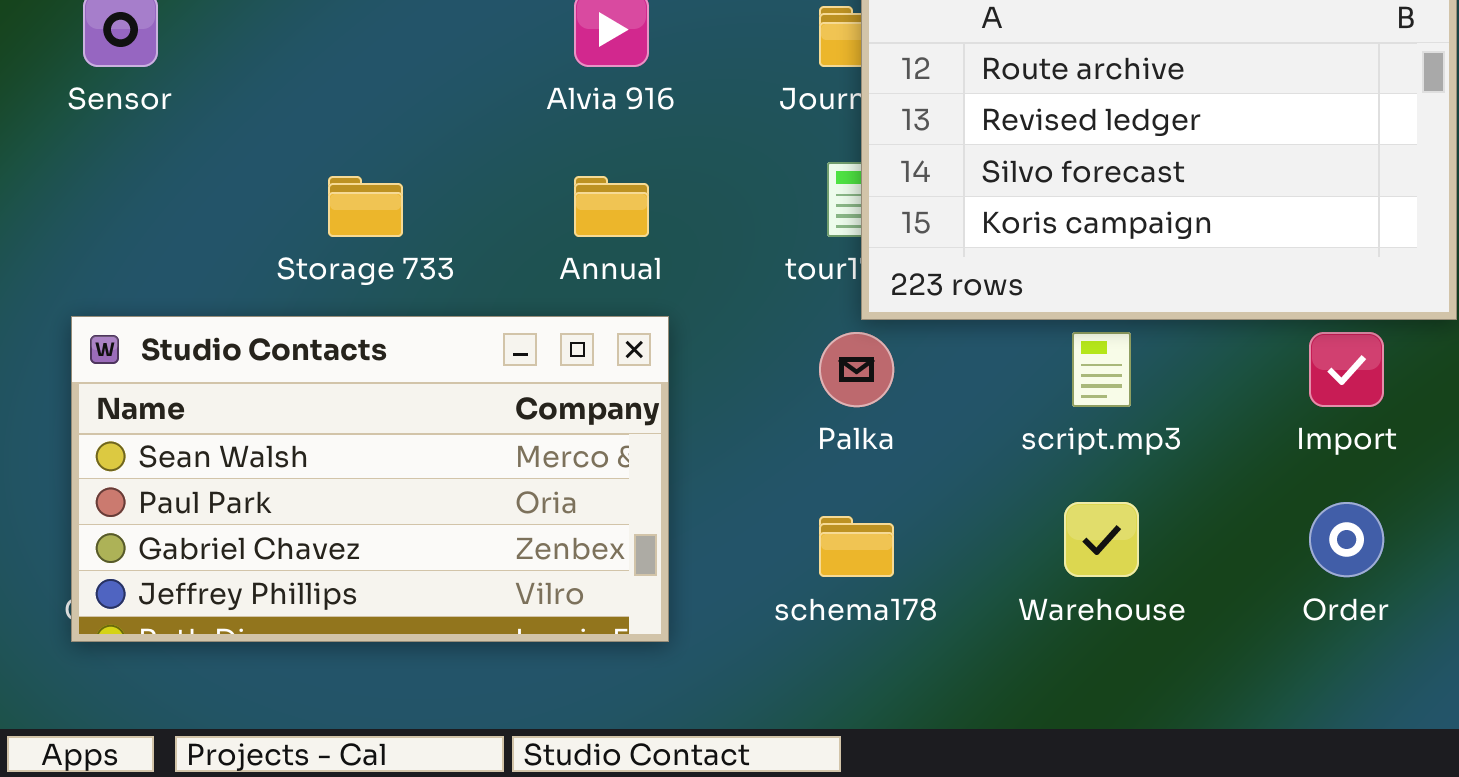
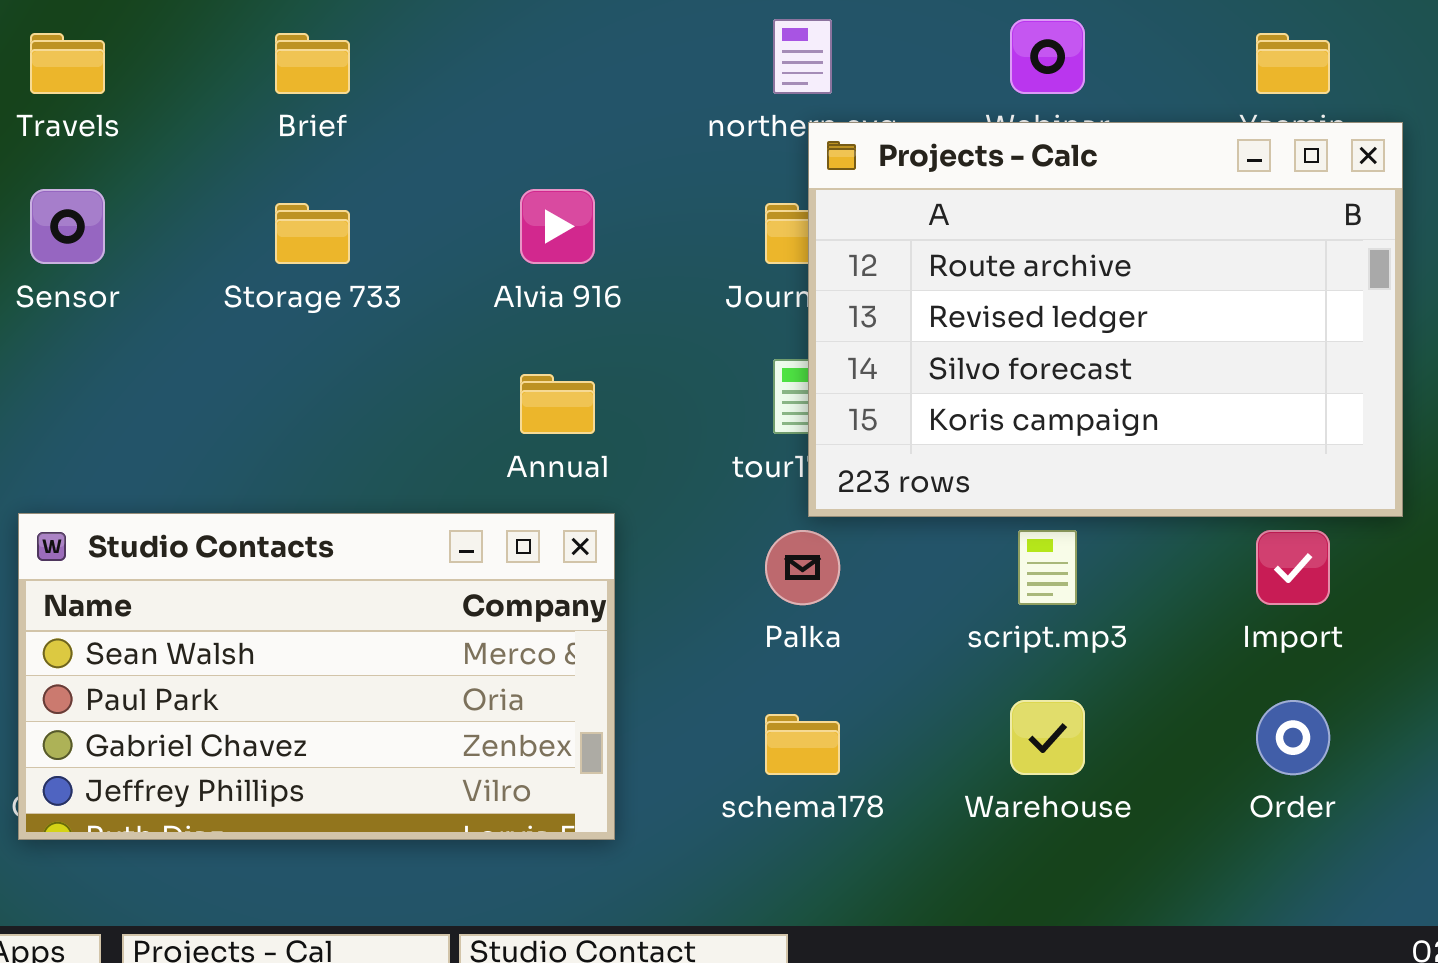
Storage 733: [328,176,403,237] -> [275,203,350,264], moved

